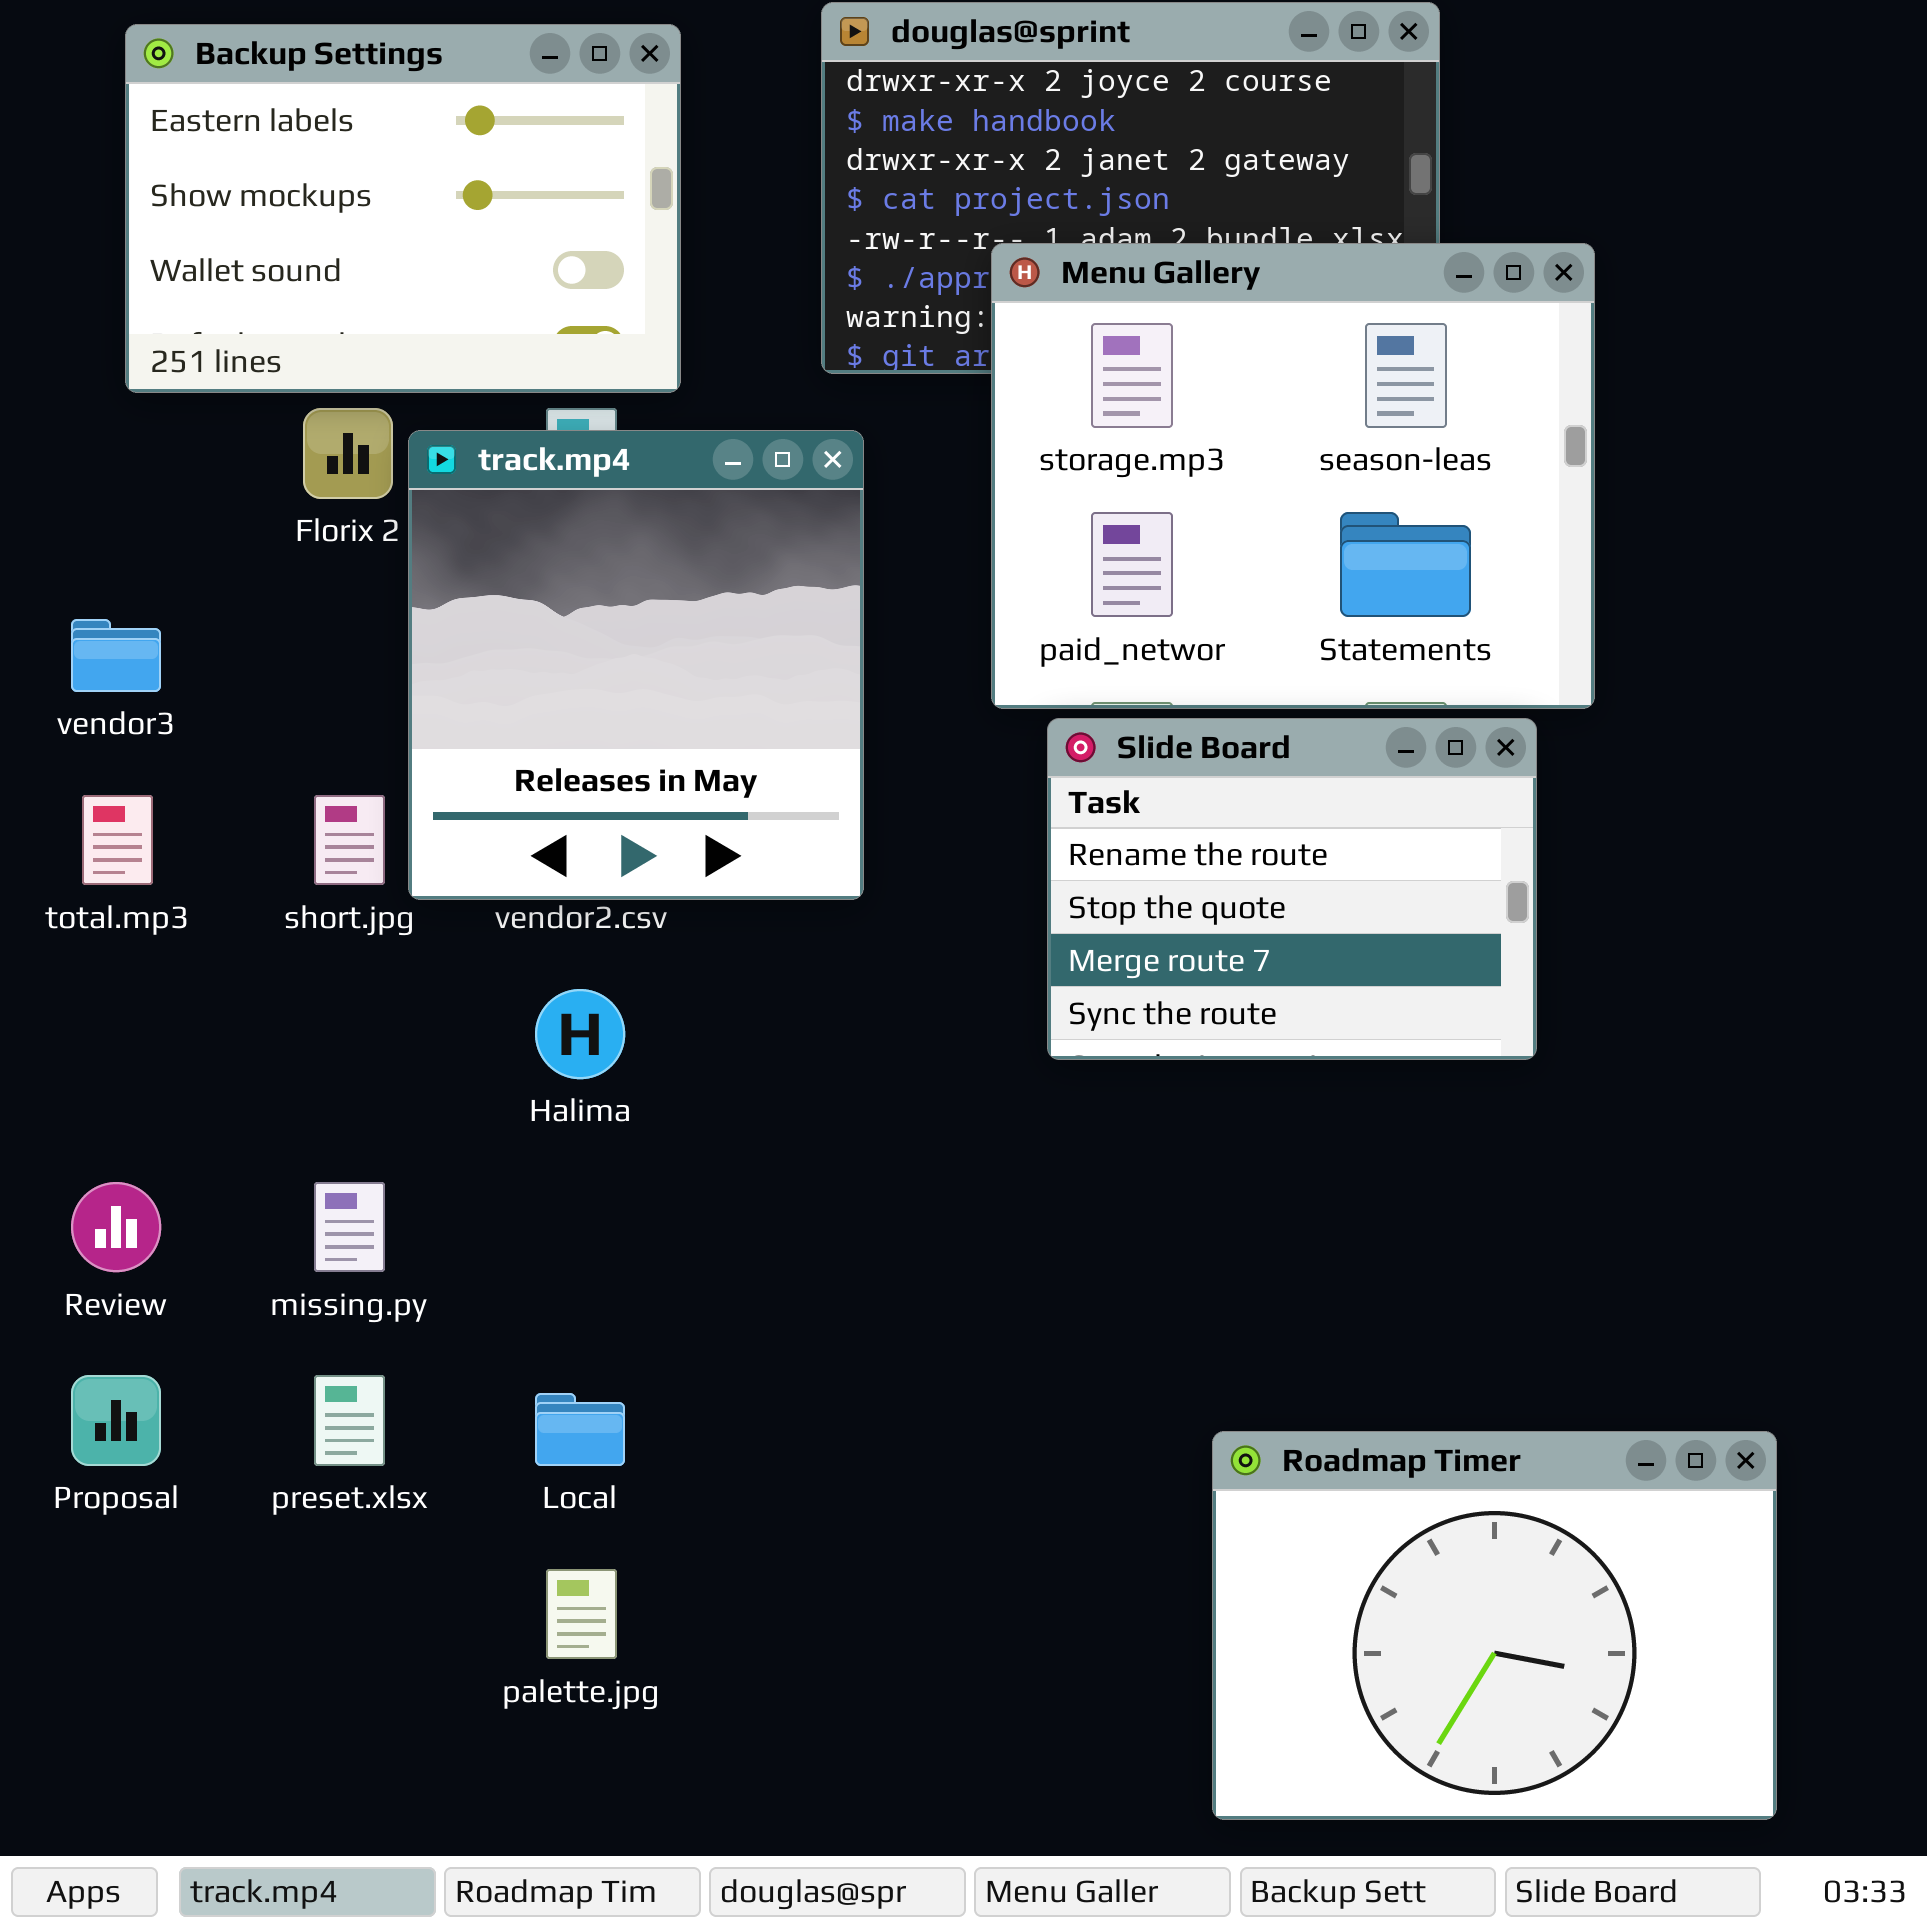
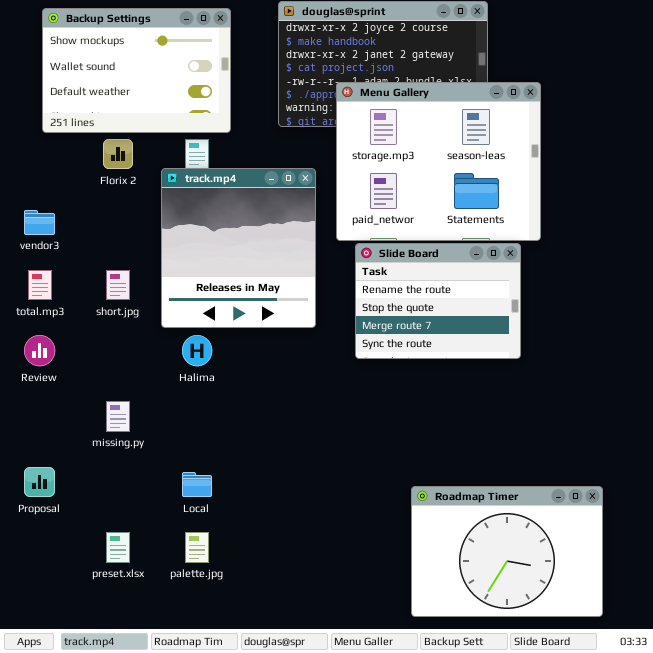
Backup Settings: [125,24,681,393] -> [42,8,231,133], scrolled down 1 row
track.mp4: [408,430,864,900] -> [161,168,316,328], moved
Review: [71,1182,161,1272] -> [24,335,55,366], moved
preset.xlsx: [314,1375,385,1466] -> [106,532,130,563], moved

